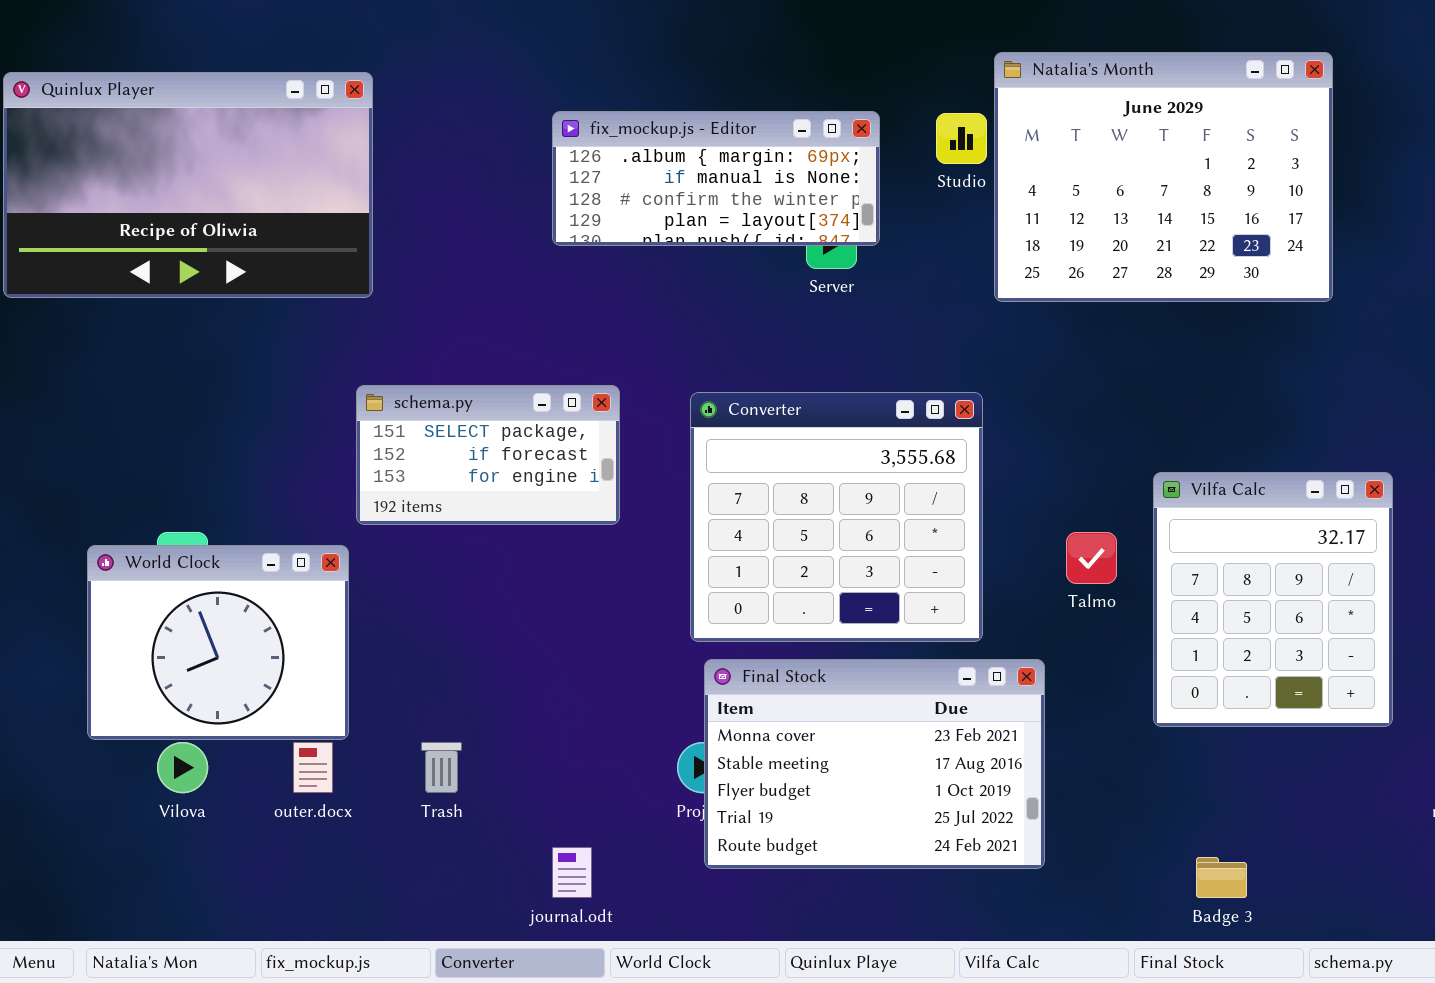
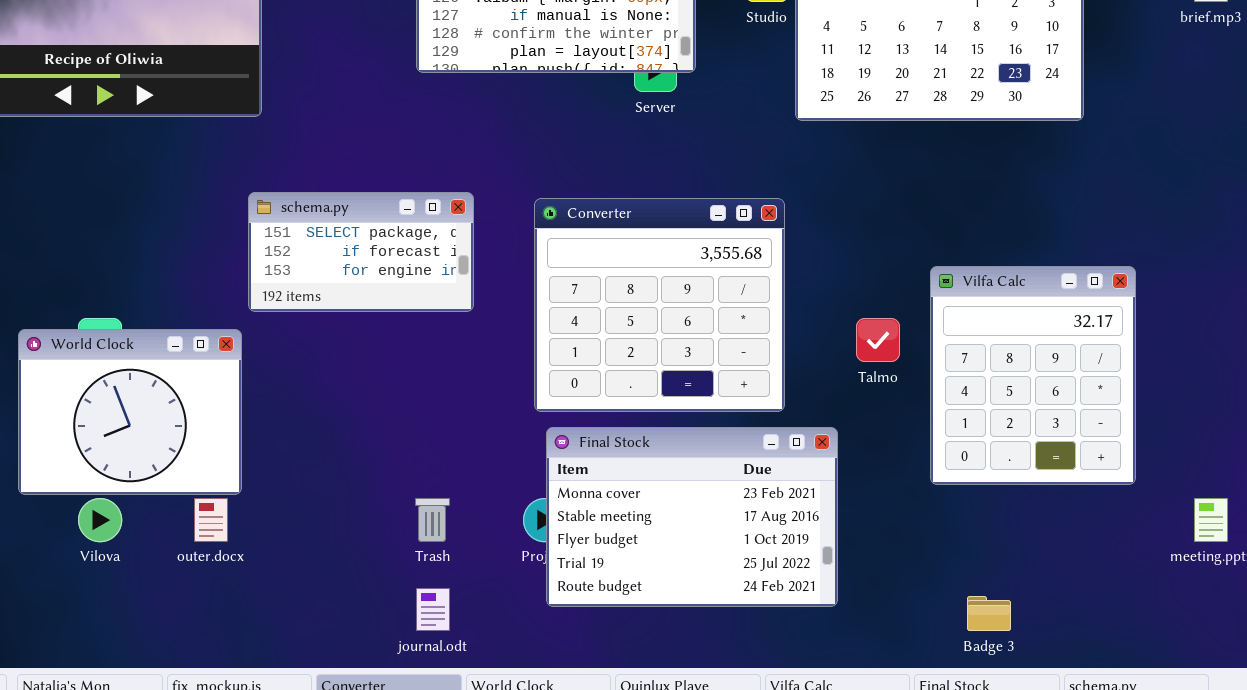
Trash: [421,742,462,793] -> [415,498,450,542], moved

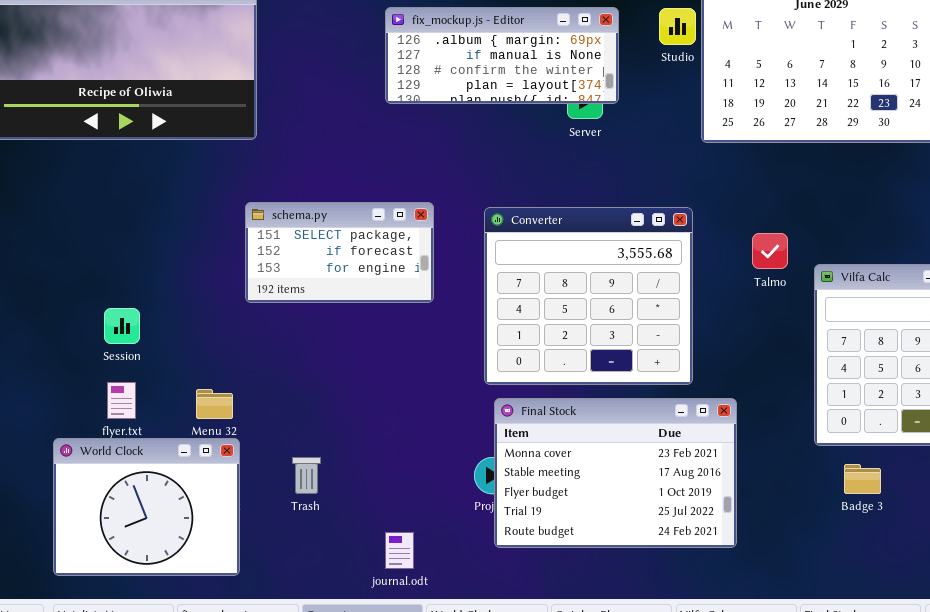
Talmo: [856,318,900,362] -> [752,233,788,269], moved
World Clock: [18,329,242,495] -> [53,438,240,576], moved
Trash: [415,498,450,542] -> [292,457,321,494], moved
Badge 3: [967,596,1011,631] -> [844,464,881,494], moved

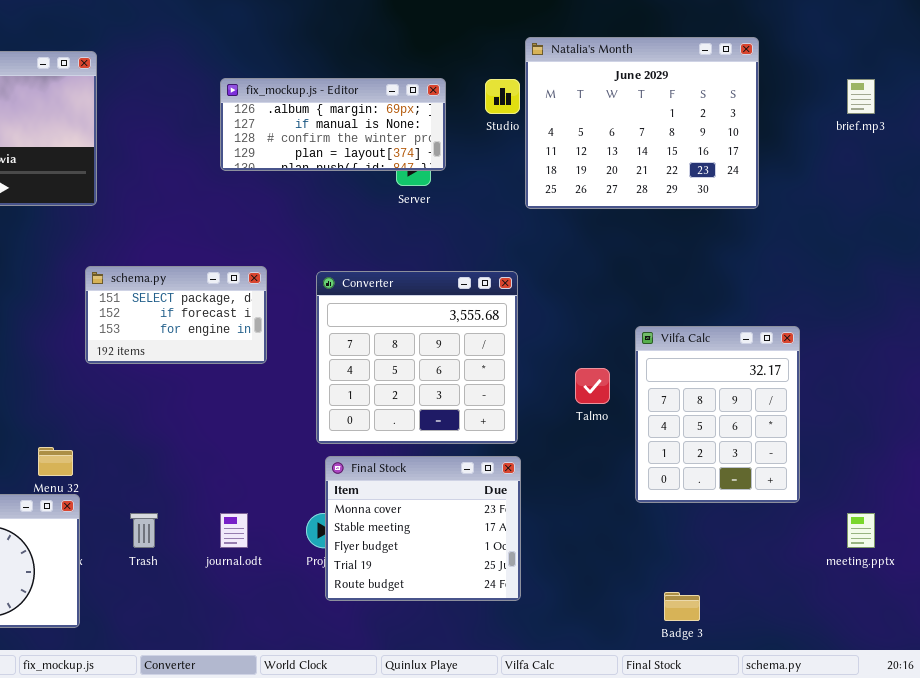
Talmo: [752,233,788,269] -> [575,368,610,404], moved
Final Stock: [494,398,737,548] -> [325,456,521,601], resized
Badge 3: [844,464,881,494] -> [664,592,700,621], moved
journal.odt: [385,532,414,569] -> [220,513,248,548], moved

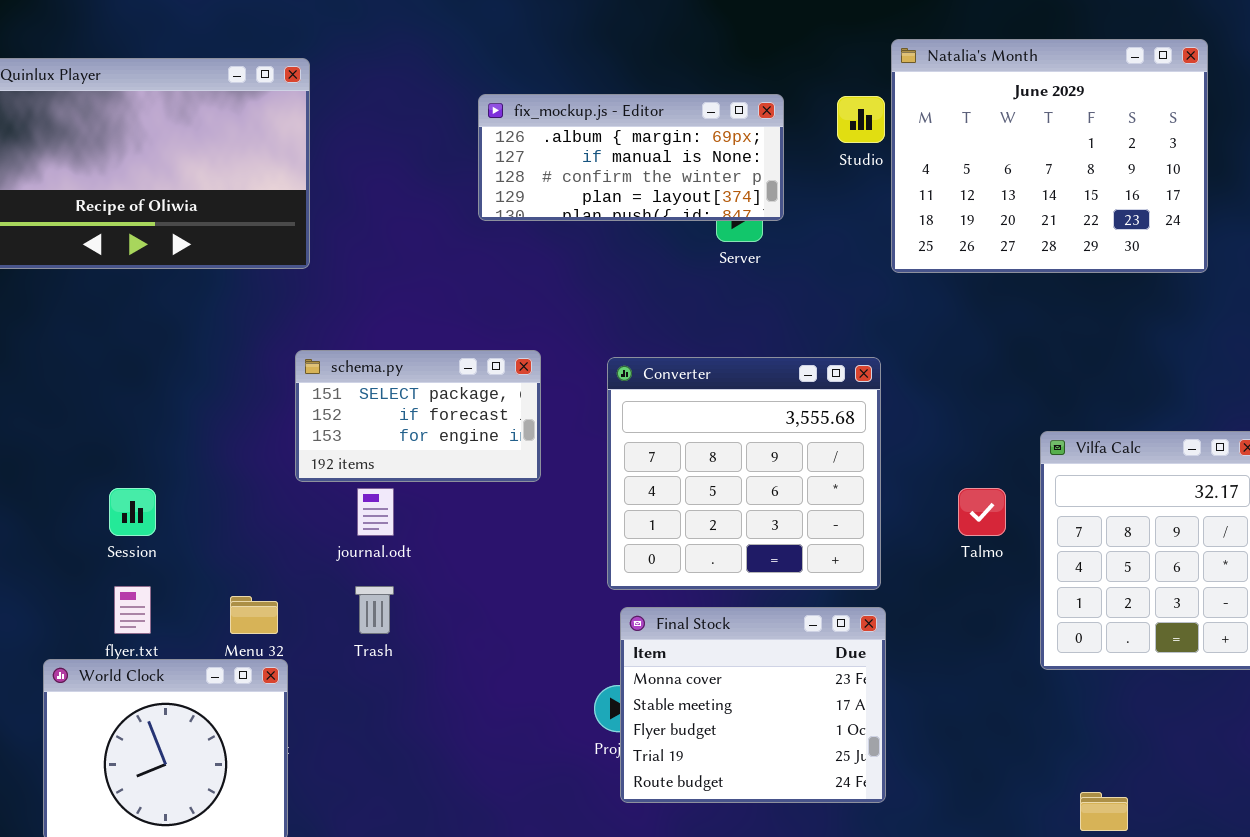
Trash: [130,513,158,548] -> [355,586,394,634], moved
journal.odt: [220,513,248,548] -> [357,488,394,536], moved

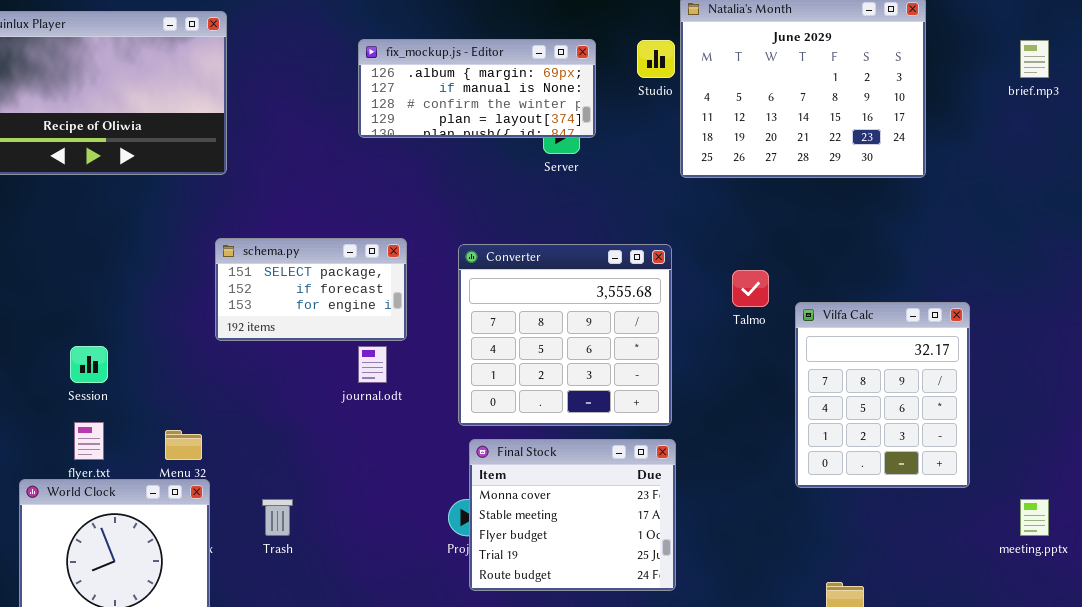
journal.odt: [357,488,394,536] -> [358,346,387,383], moved
Talmo: [958,488,1006,536] -> [732,270,769,307], moved
Trash: [355,586,394,634] -> [262,499,293,536], moved

